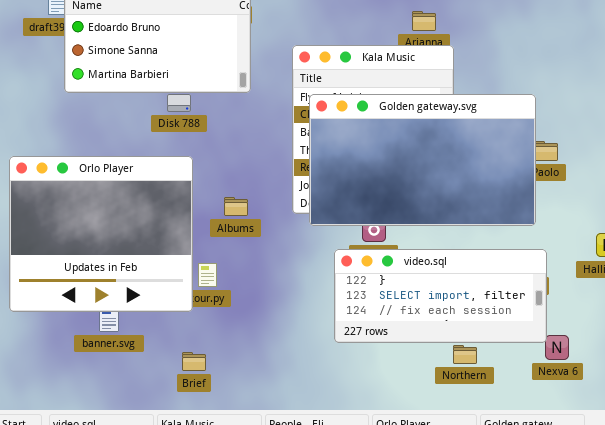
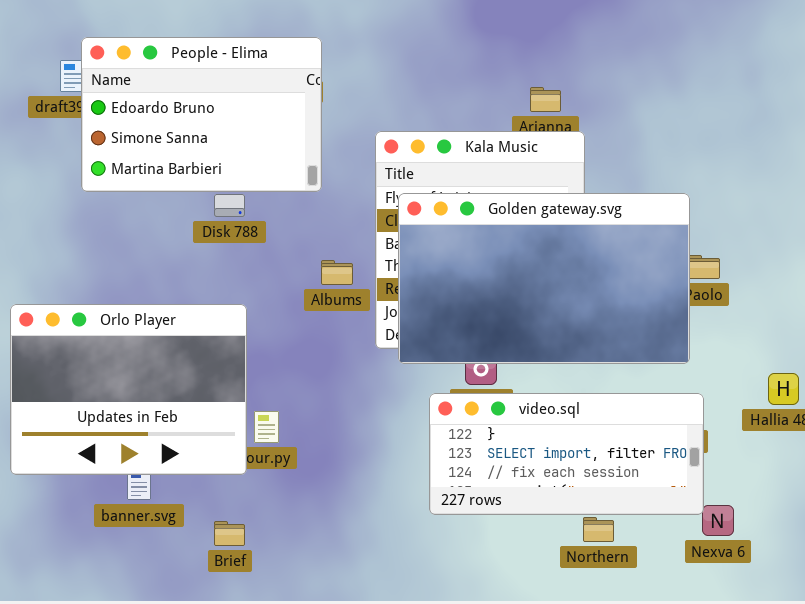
Orlo Player: [9,156,193,312] -> [10,304,247,475], resized
Albums: [224,197,248,216] -> [321,260,353,285], moved
Brief: [182,352,206,371] -> [214,521,245,546], moved

